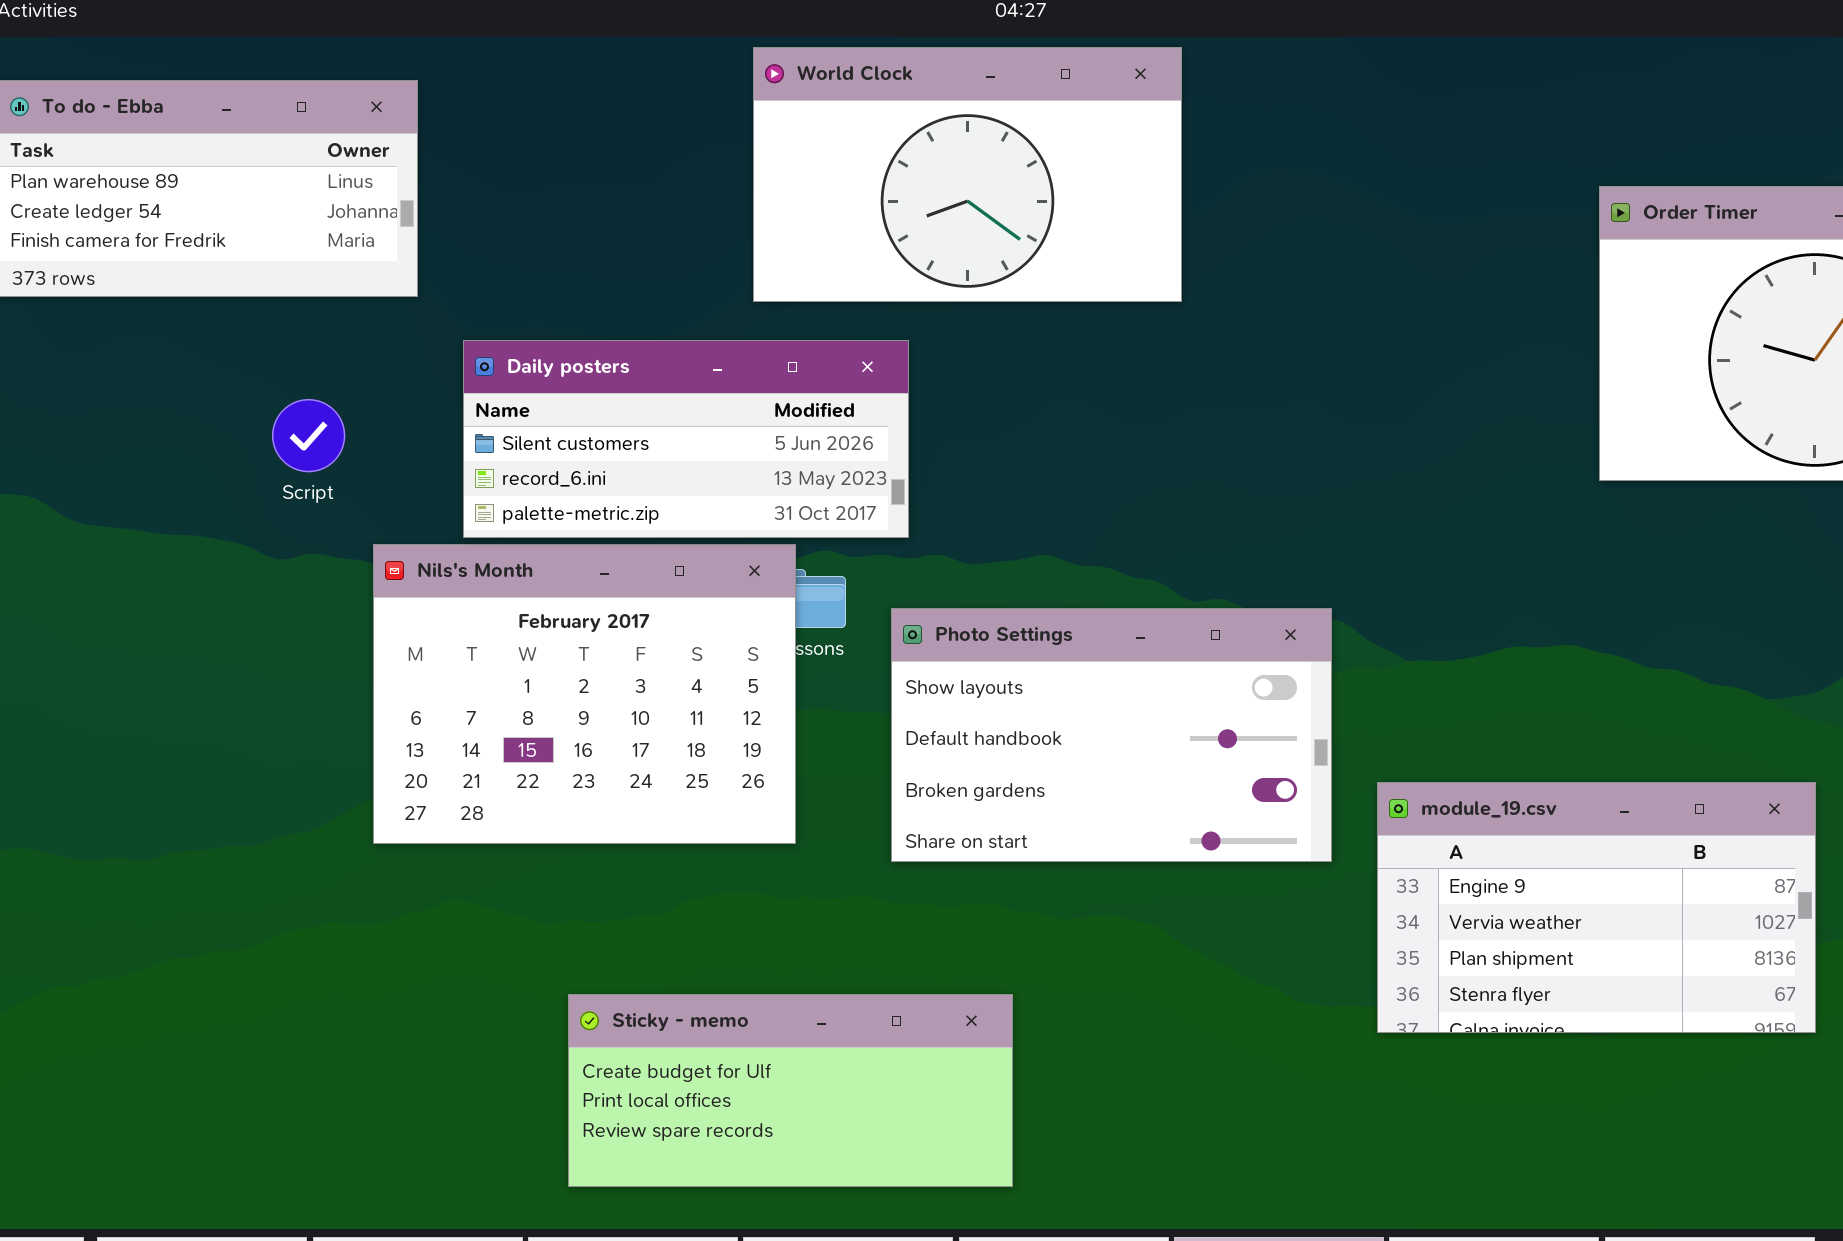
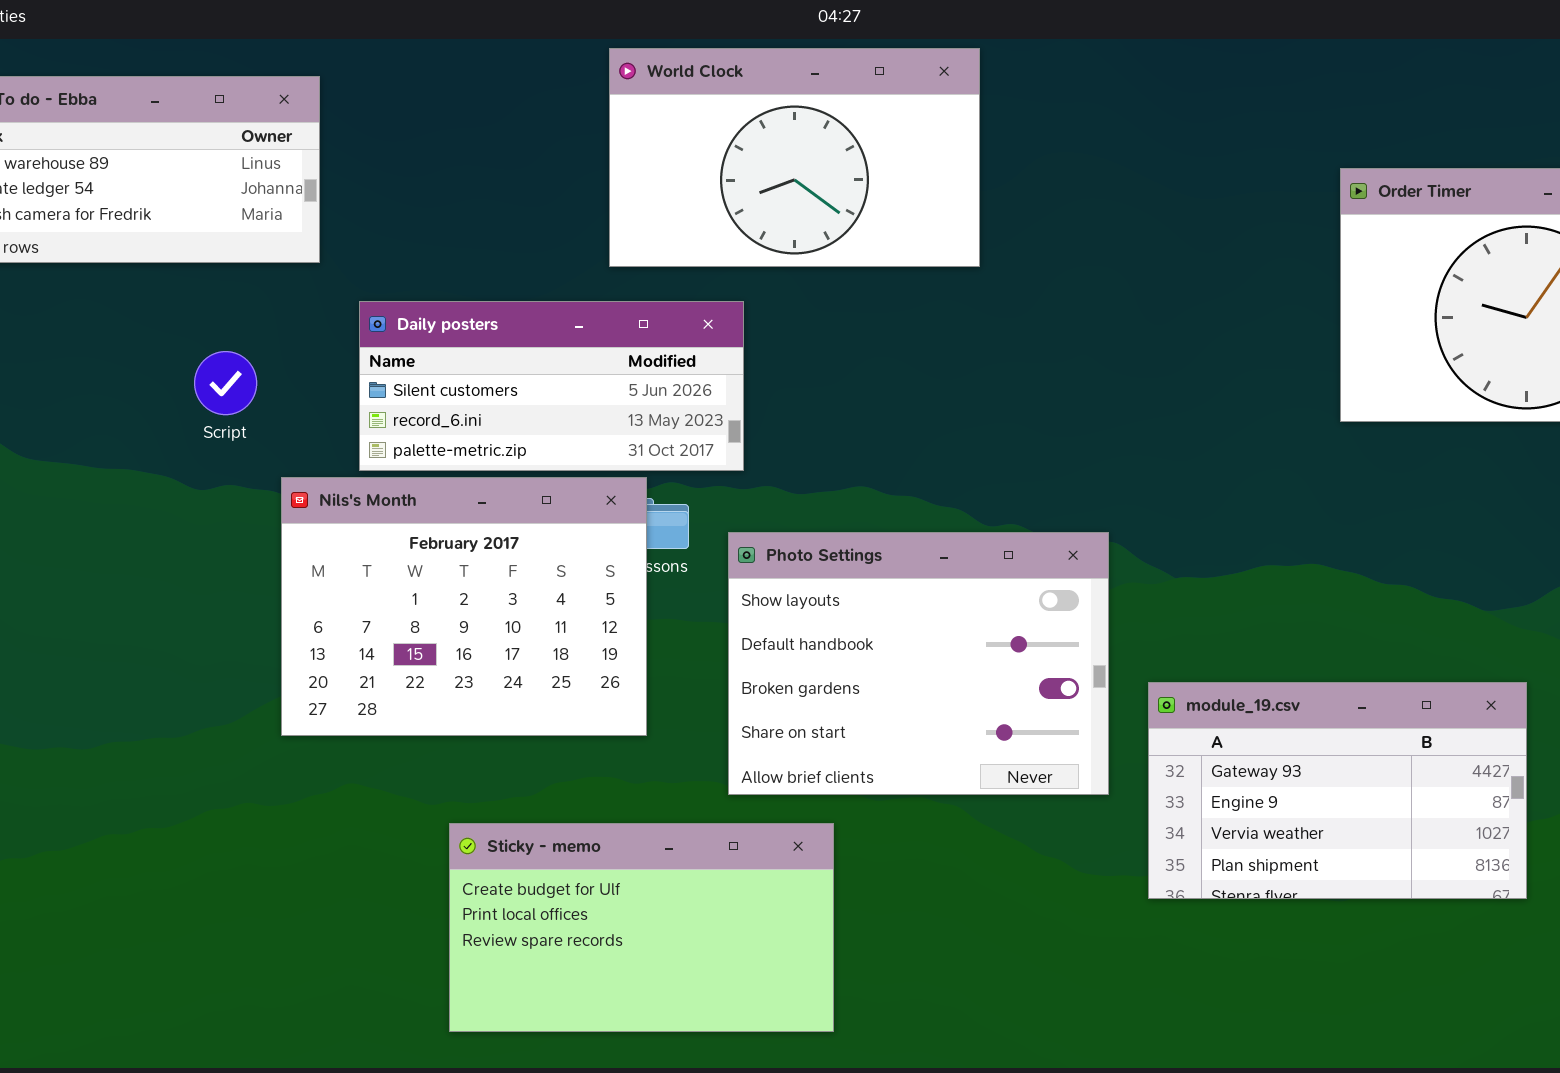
Photo Settings: [891,608,1332,862] -> [728,532,1109,795], resized
module_19.csv: [1377,782,1816,1033] -> [1148,682,1527,899], scrolled up 1 row
Sticky - memo: [568,994,1013,1187] -> [449,823,834,1032], resized

